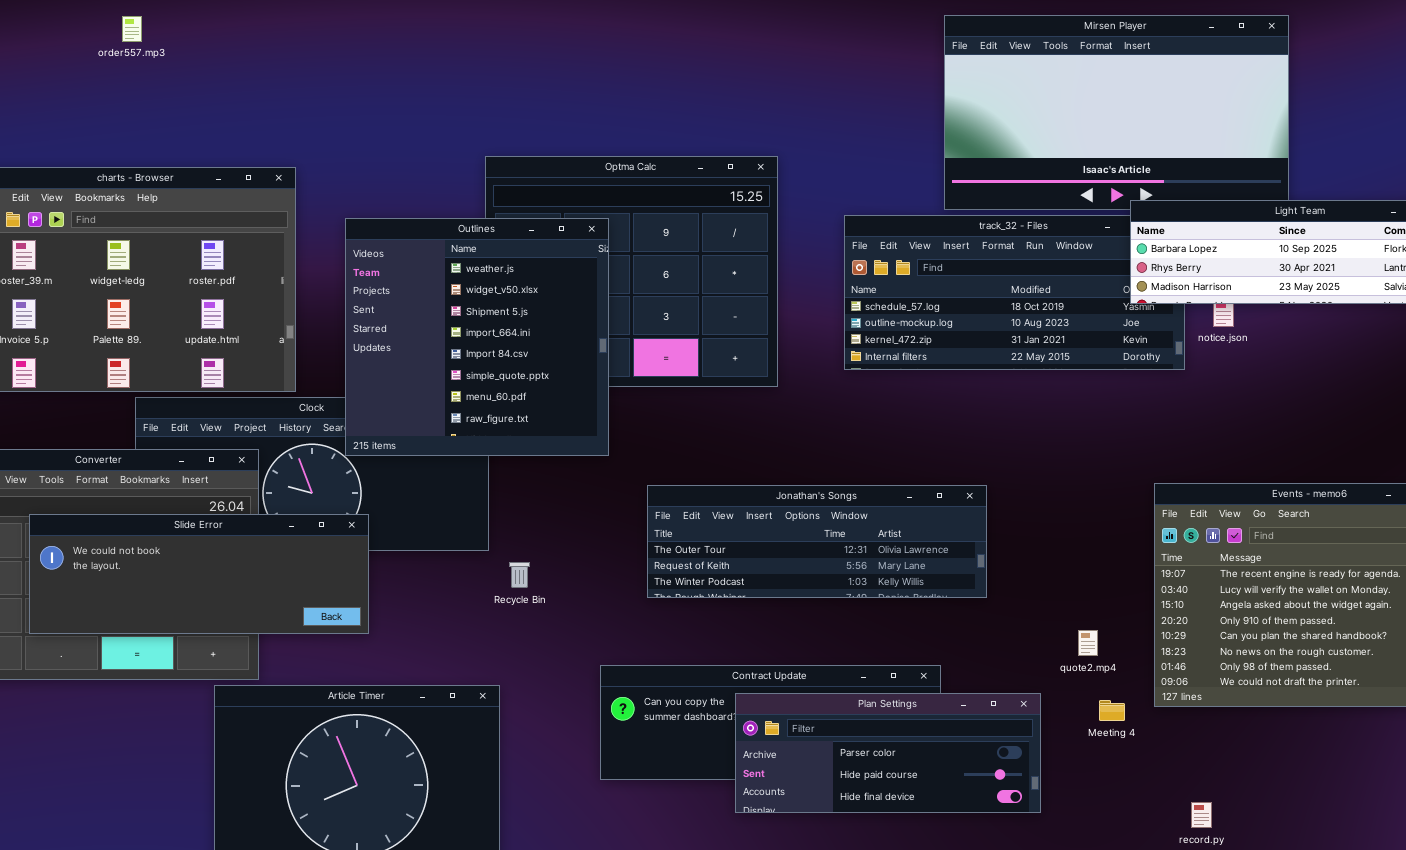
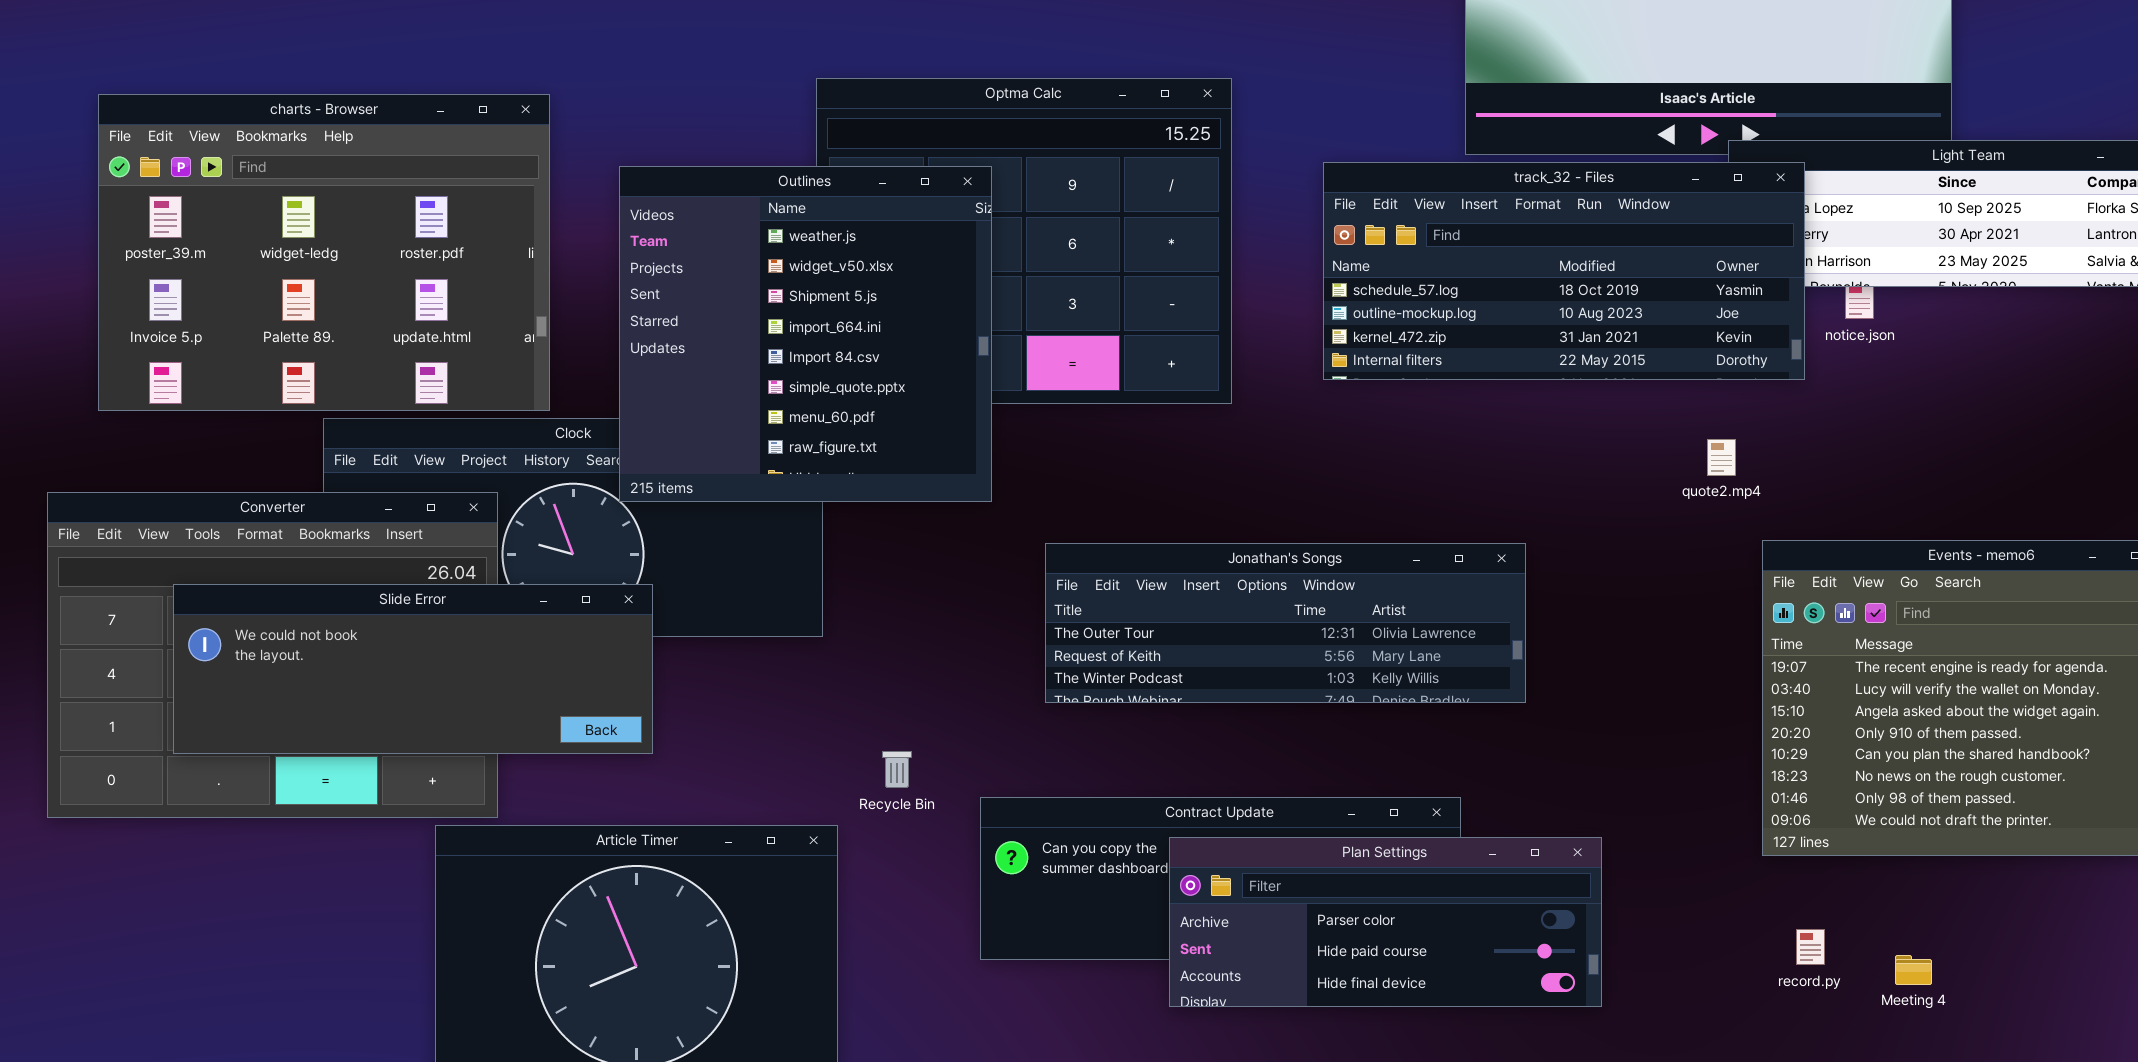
track_32 - Files: [844,215,1185,370] -> [1323,162,1805,380], raised
Recycle Bin: [509,562,530,588] -> [882,751,912,788], moved
quote2.mp4: [1078,630,1098,656] -> [1707,439,1736,476], moved
Meeting 4: [1099,700,1125,721] -> [1895,955,1932,985], moved
record.py: [1191,802,1212,828] -> [1796,929,1825,965], moved

